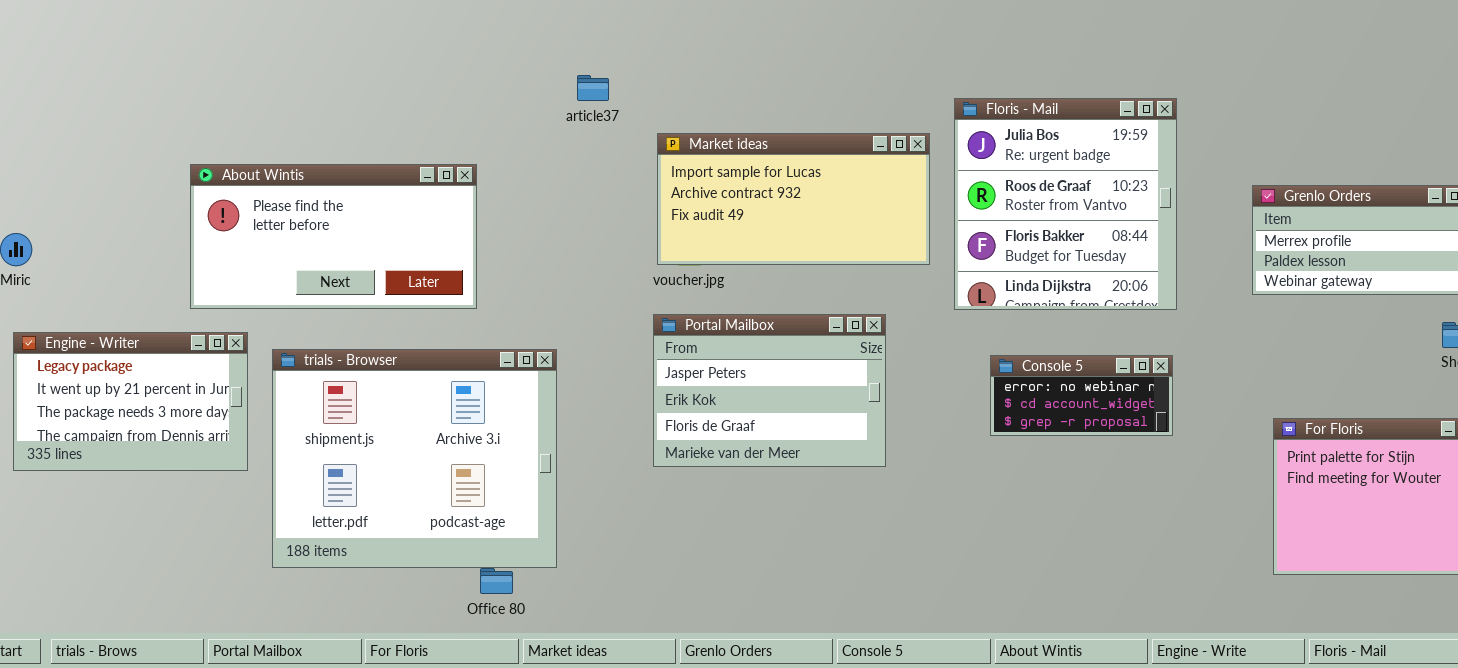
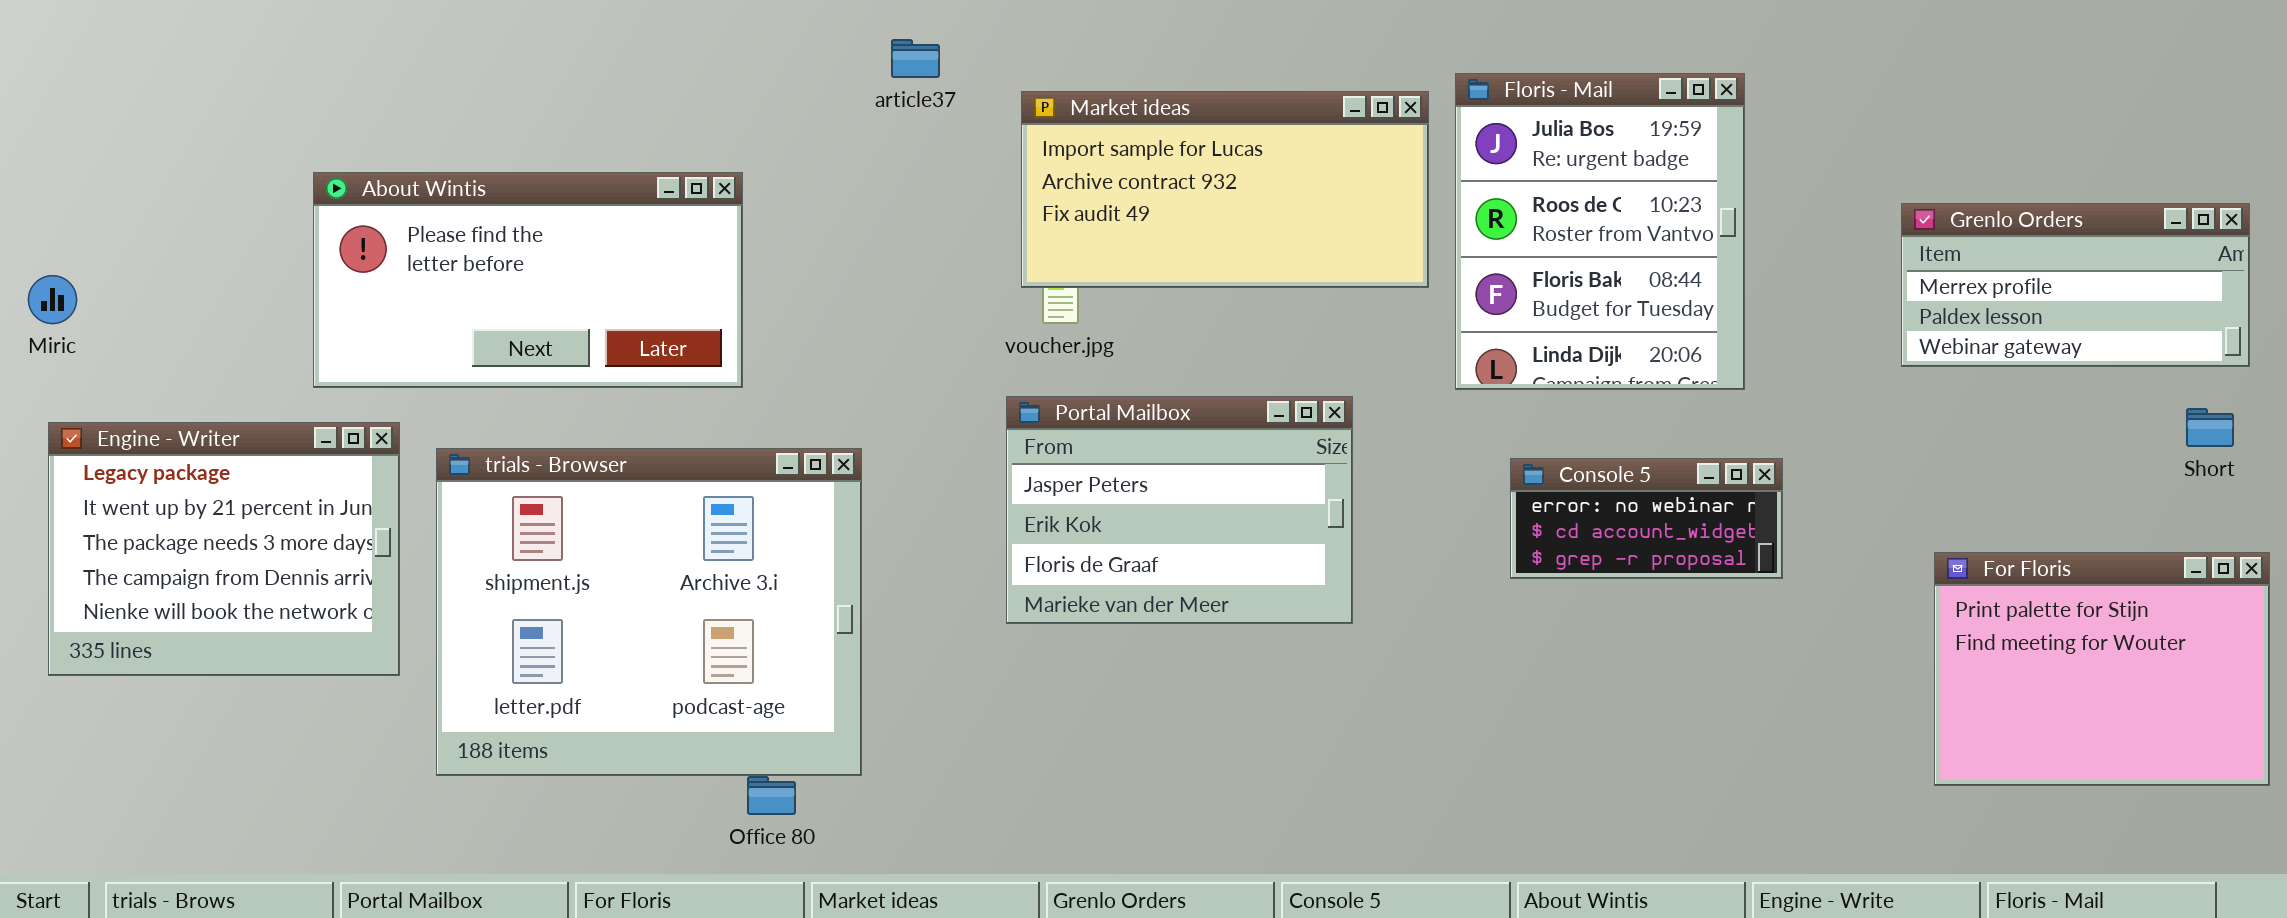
Floris - Mail: [954,98,1177,310] -> [1455,73,1745,390], resized
Market ideas: [657,133,930,265] -> [1021,91,1429,288], moved
Engine - Writer: [13,332,248,471] -> [48,422,400,676], resized

